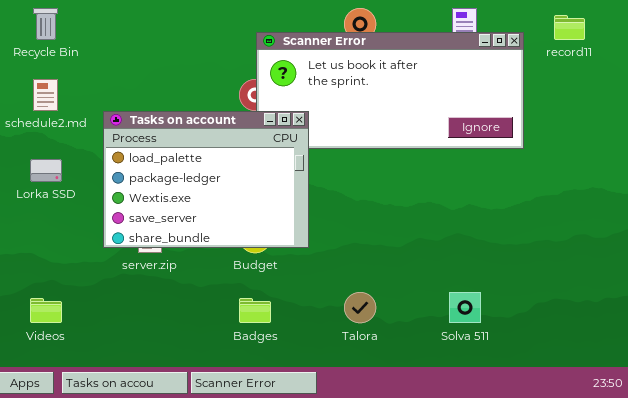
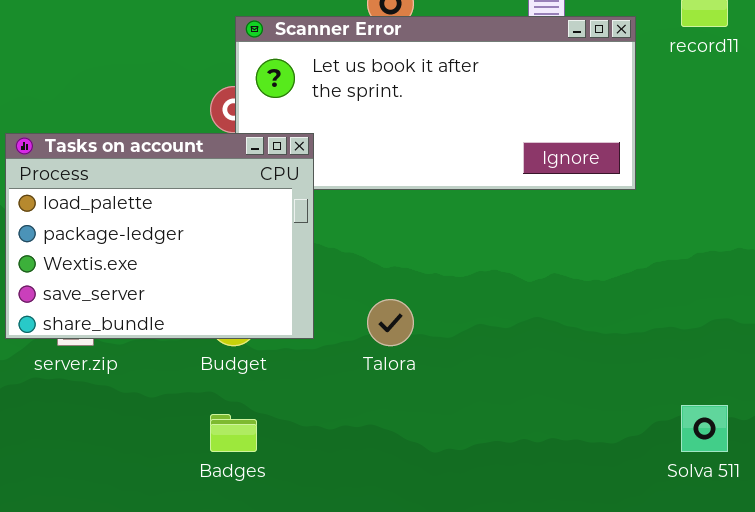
Talora: [344,292,376,323] -> [367,299,414,346], moved
Solva 511: [449,292,481,323] -> [681,405,728,452], moved

